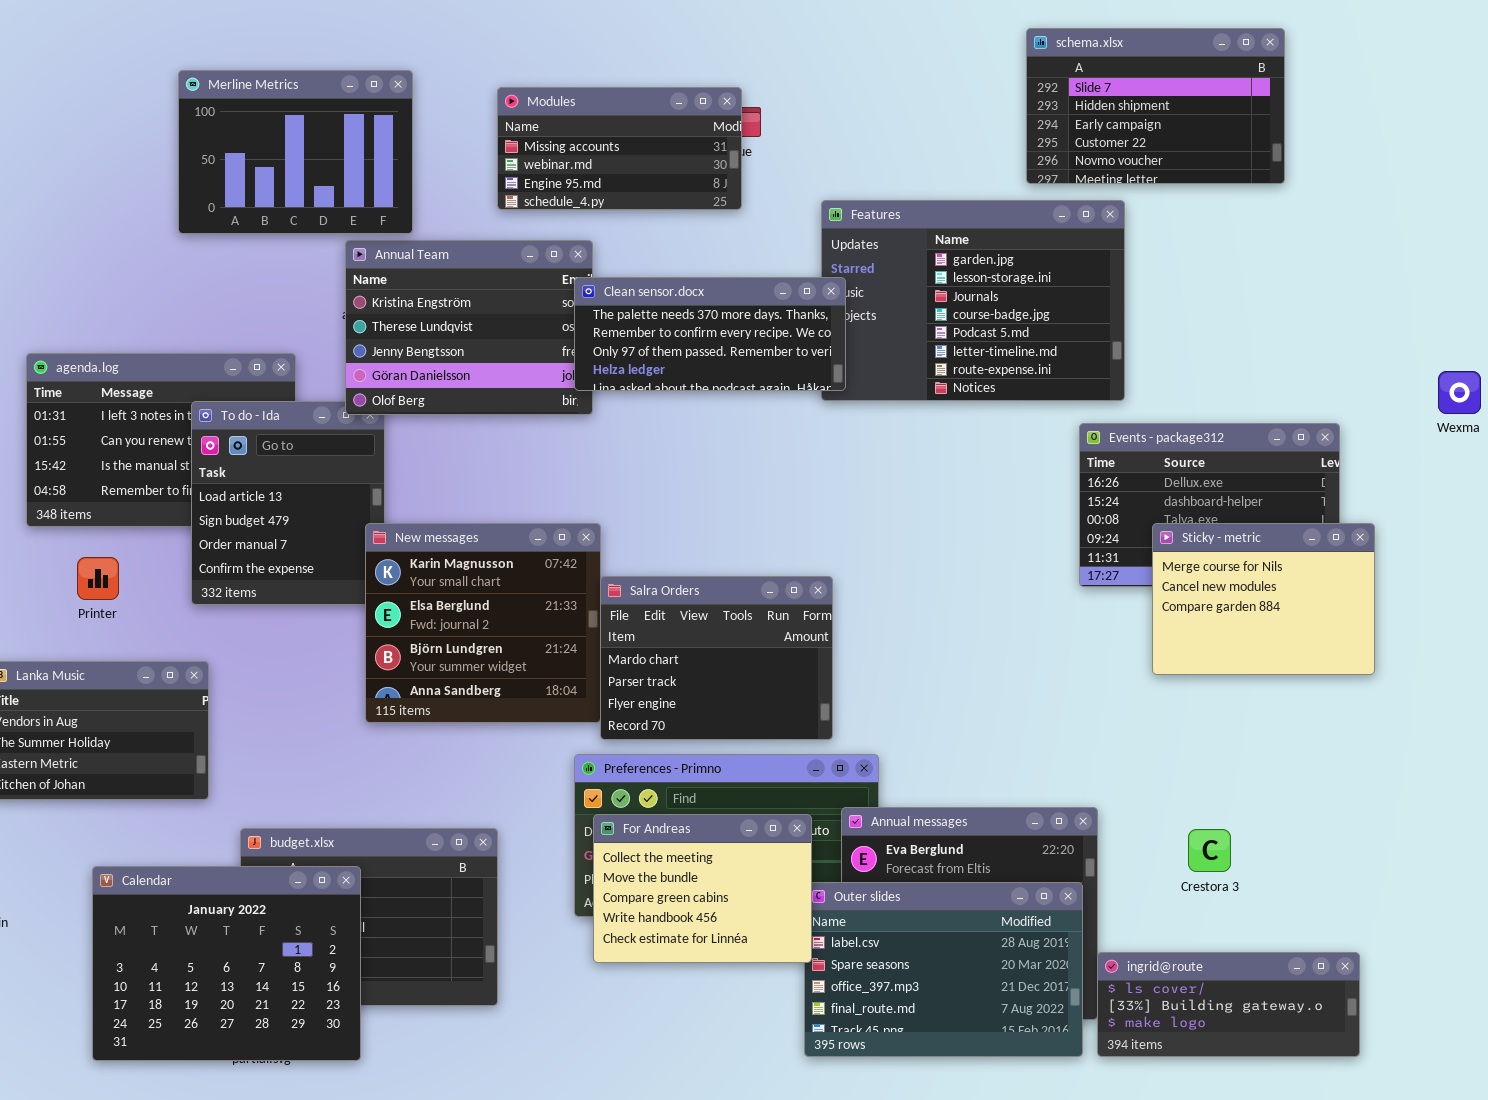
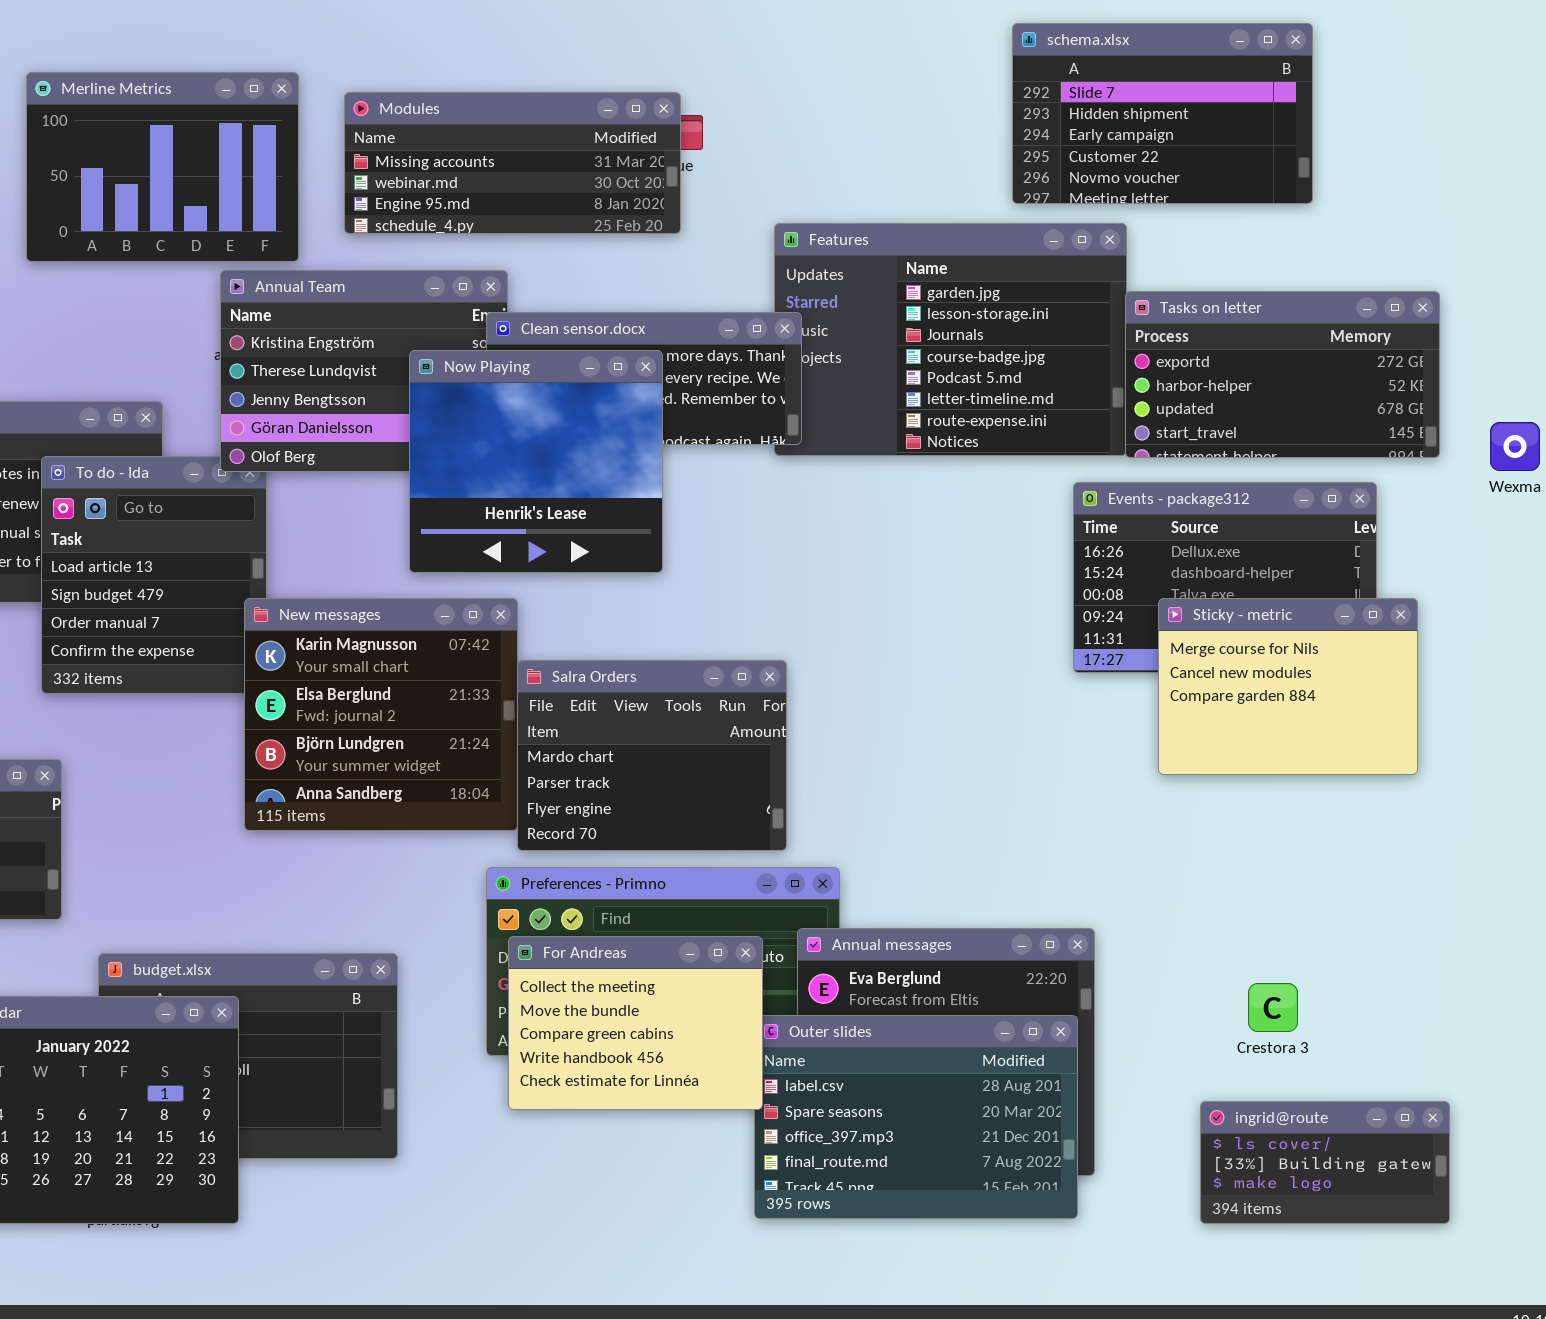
Modules: [497,87,742,210] -> [344,92,681,234], resized
Tasks on letter: none -> [1125,291,1440,458], opened
Now Playing: none -> [409,350,663,573], opened
Crestora 3: [1188,829,1231,872] -> [1248,983,1298,1032], moved
ingrid@route: [1097,952,1360,1057] -> [1200,1101,1450,1224], moved, resized

